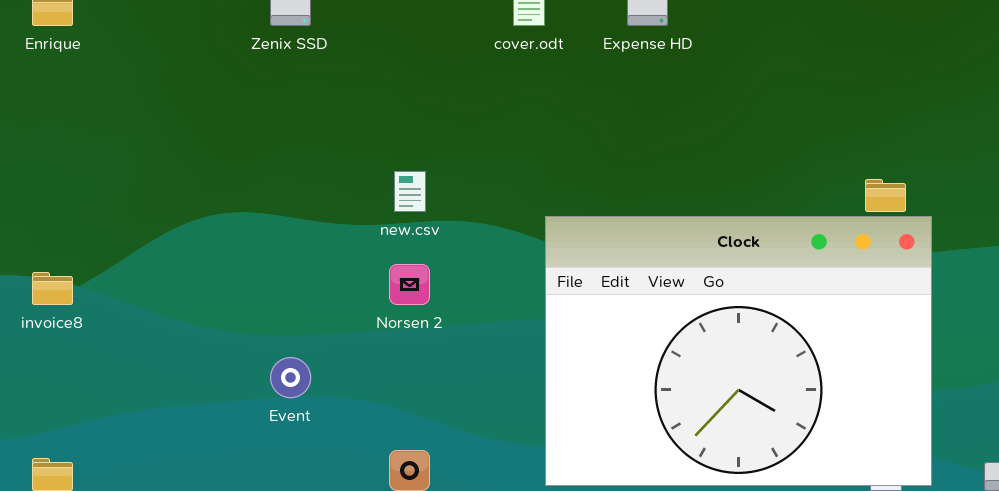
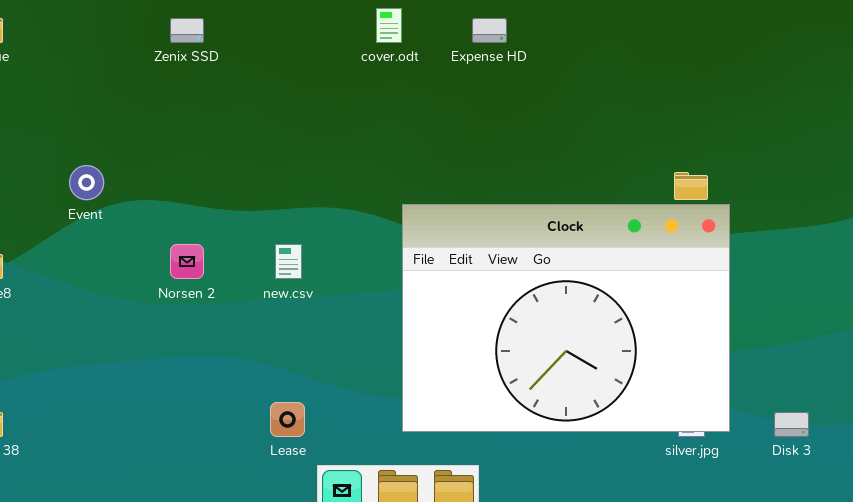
new.csv: [394,171,426,212] -> [275,244,302,279], moved
Norsen 2: [389,264,430,305] -> [170,244,204,279], moved
Event: [270,357,311,398] -> [69,165,104,200], moved

